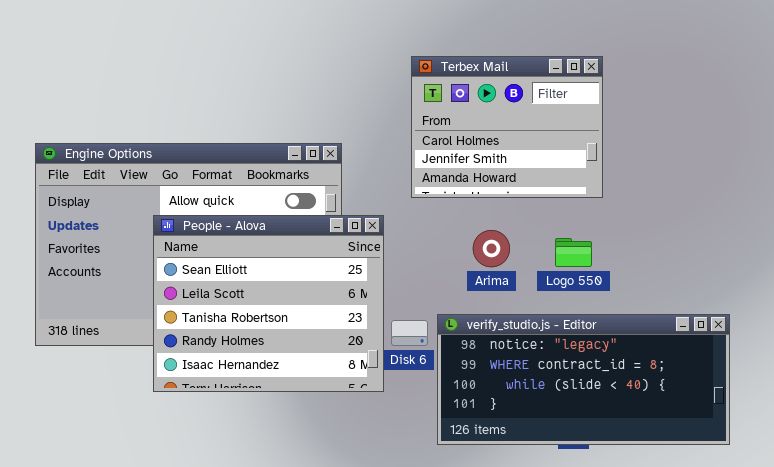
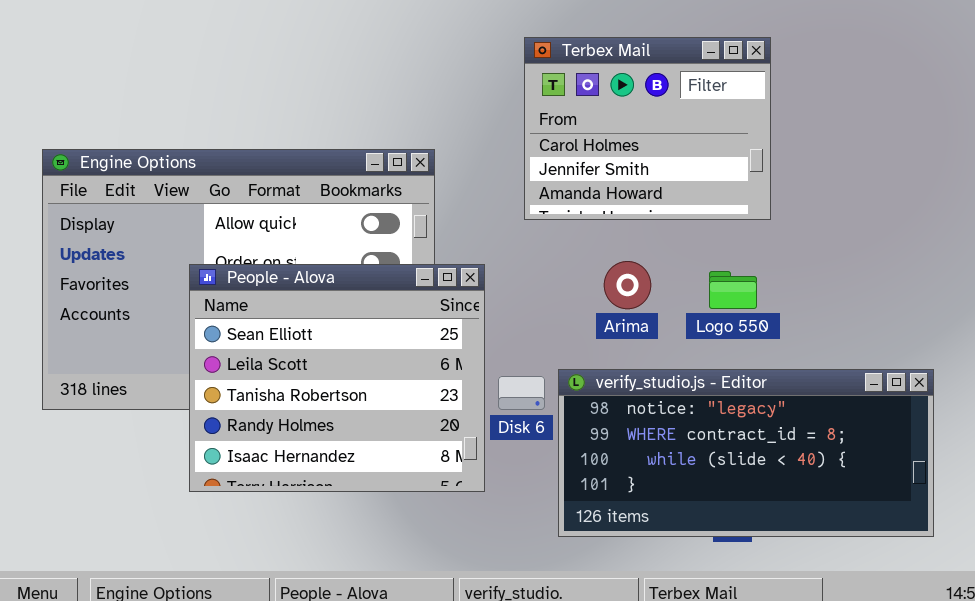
People - Alova: [153,215,384,392] -> [189,264,485,492], moved

